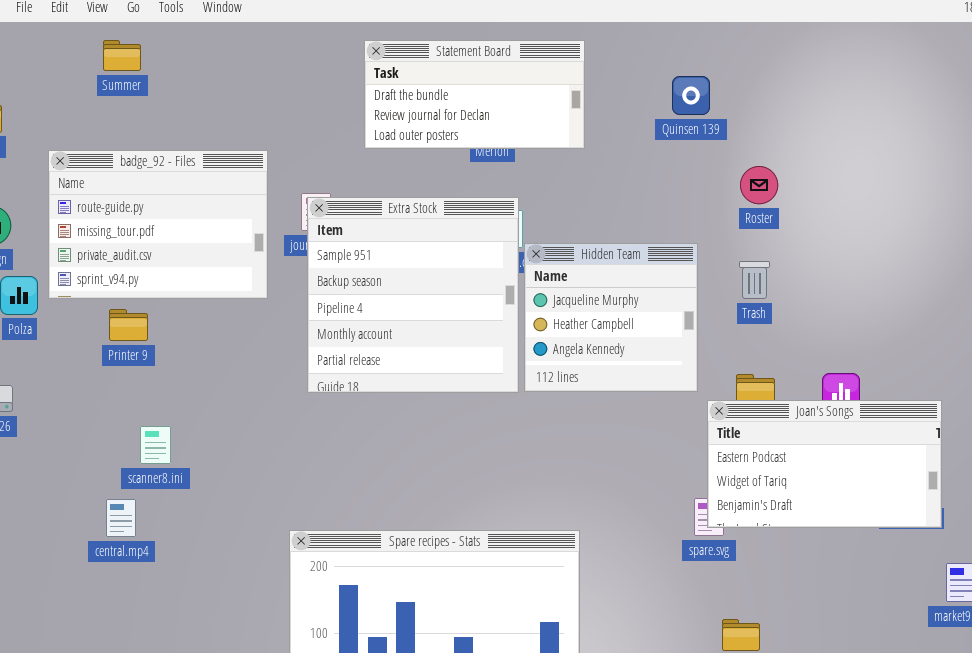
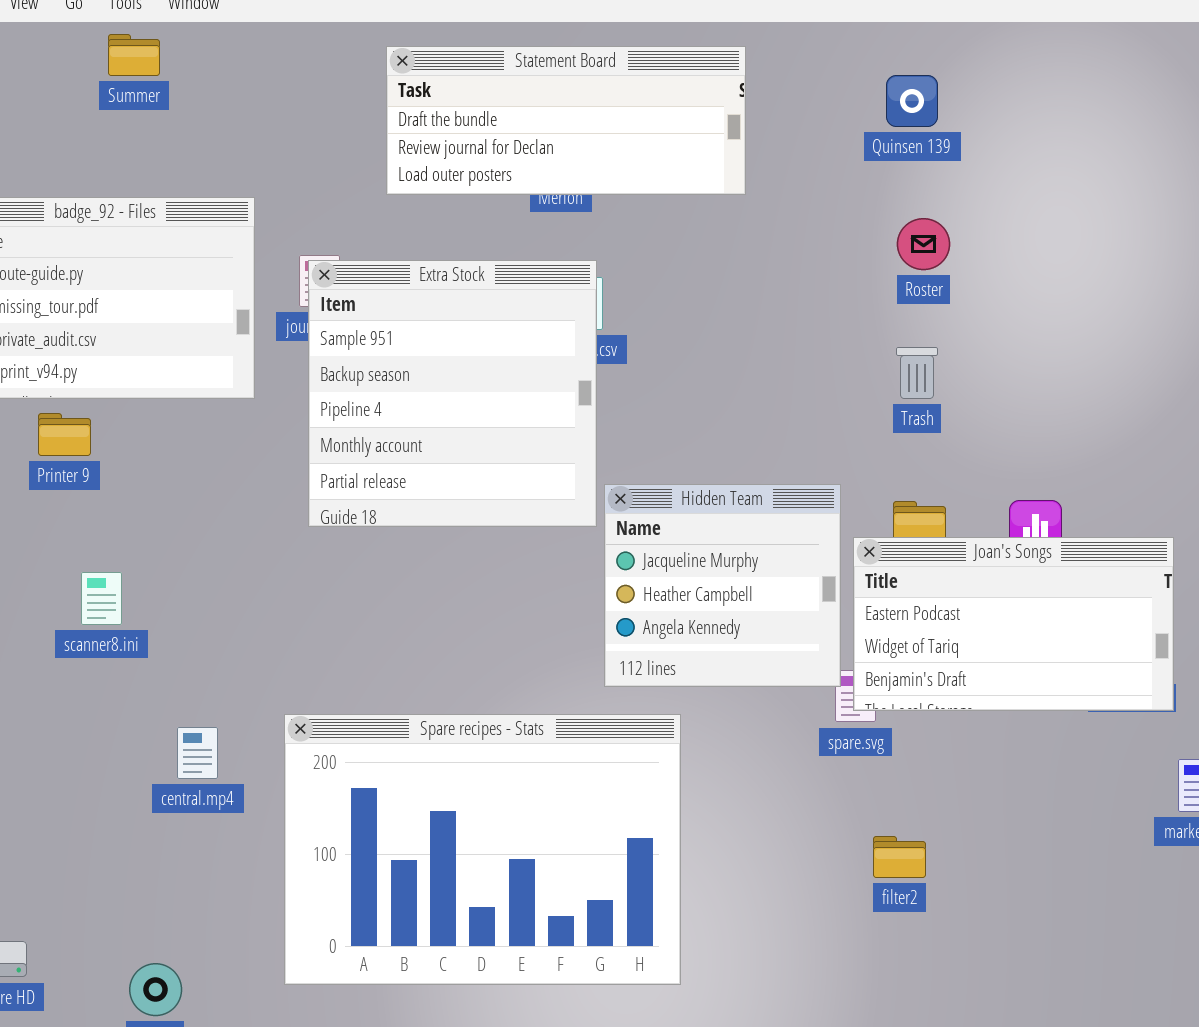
Summer: [103,40,141,71] -> [108,34,160,76], moved
Statement Board: [364,40,585,149] -> [386,46,746,195], resized
Quinsen 139: [672,76,710,115] -> [886,75,938,127], moved
Hidden Team: [524,243,698,392] -> [604,484,841,687], moved
central.mp4: [106,499,136,537] -> [177,727,218,779], moved

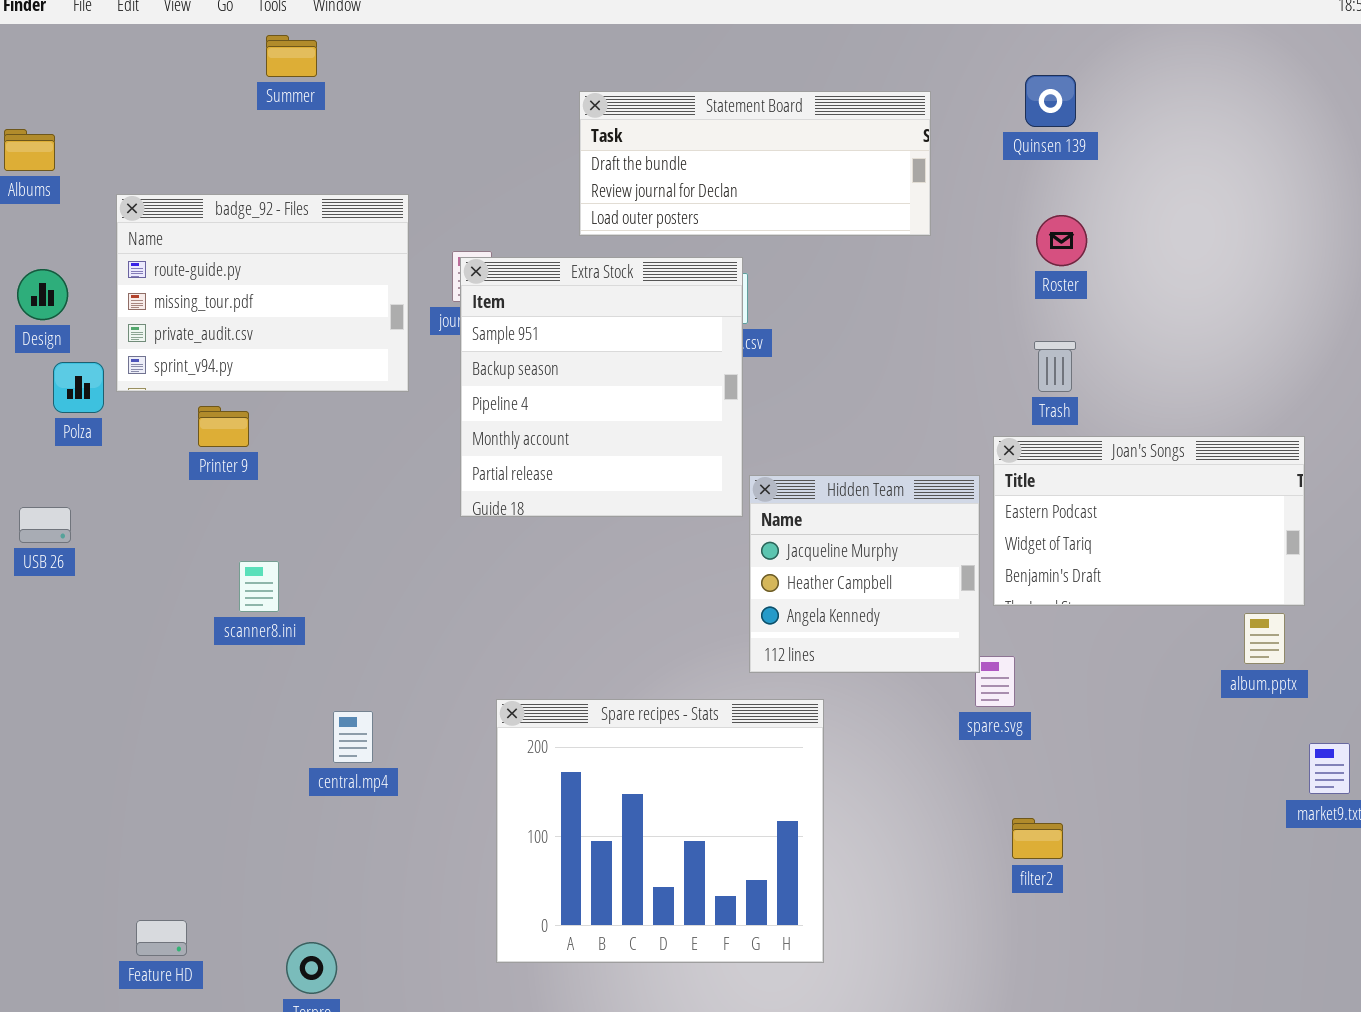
Statement Board: [386,46,746,195] -> [579,91,931,236], moved
Joan's Songs: [853,537,1174,711] -> [993,436,1305,606], moved
Spare recipes - Stats: [284,714,681,985] -> [496,699,824,963], resized

